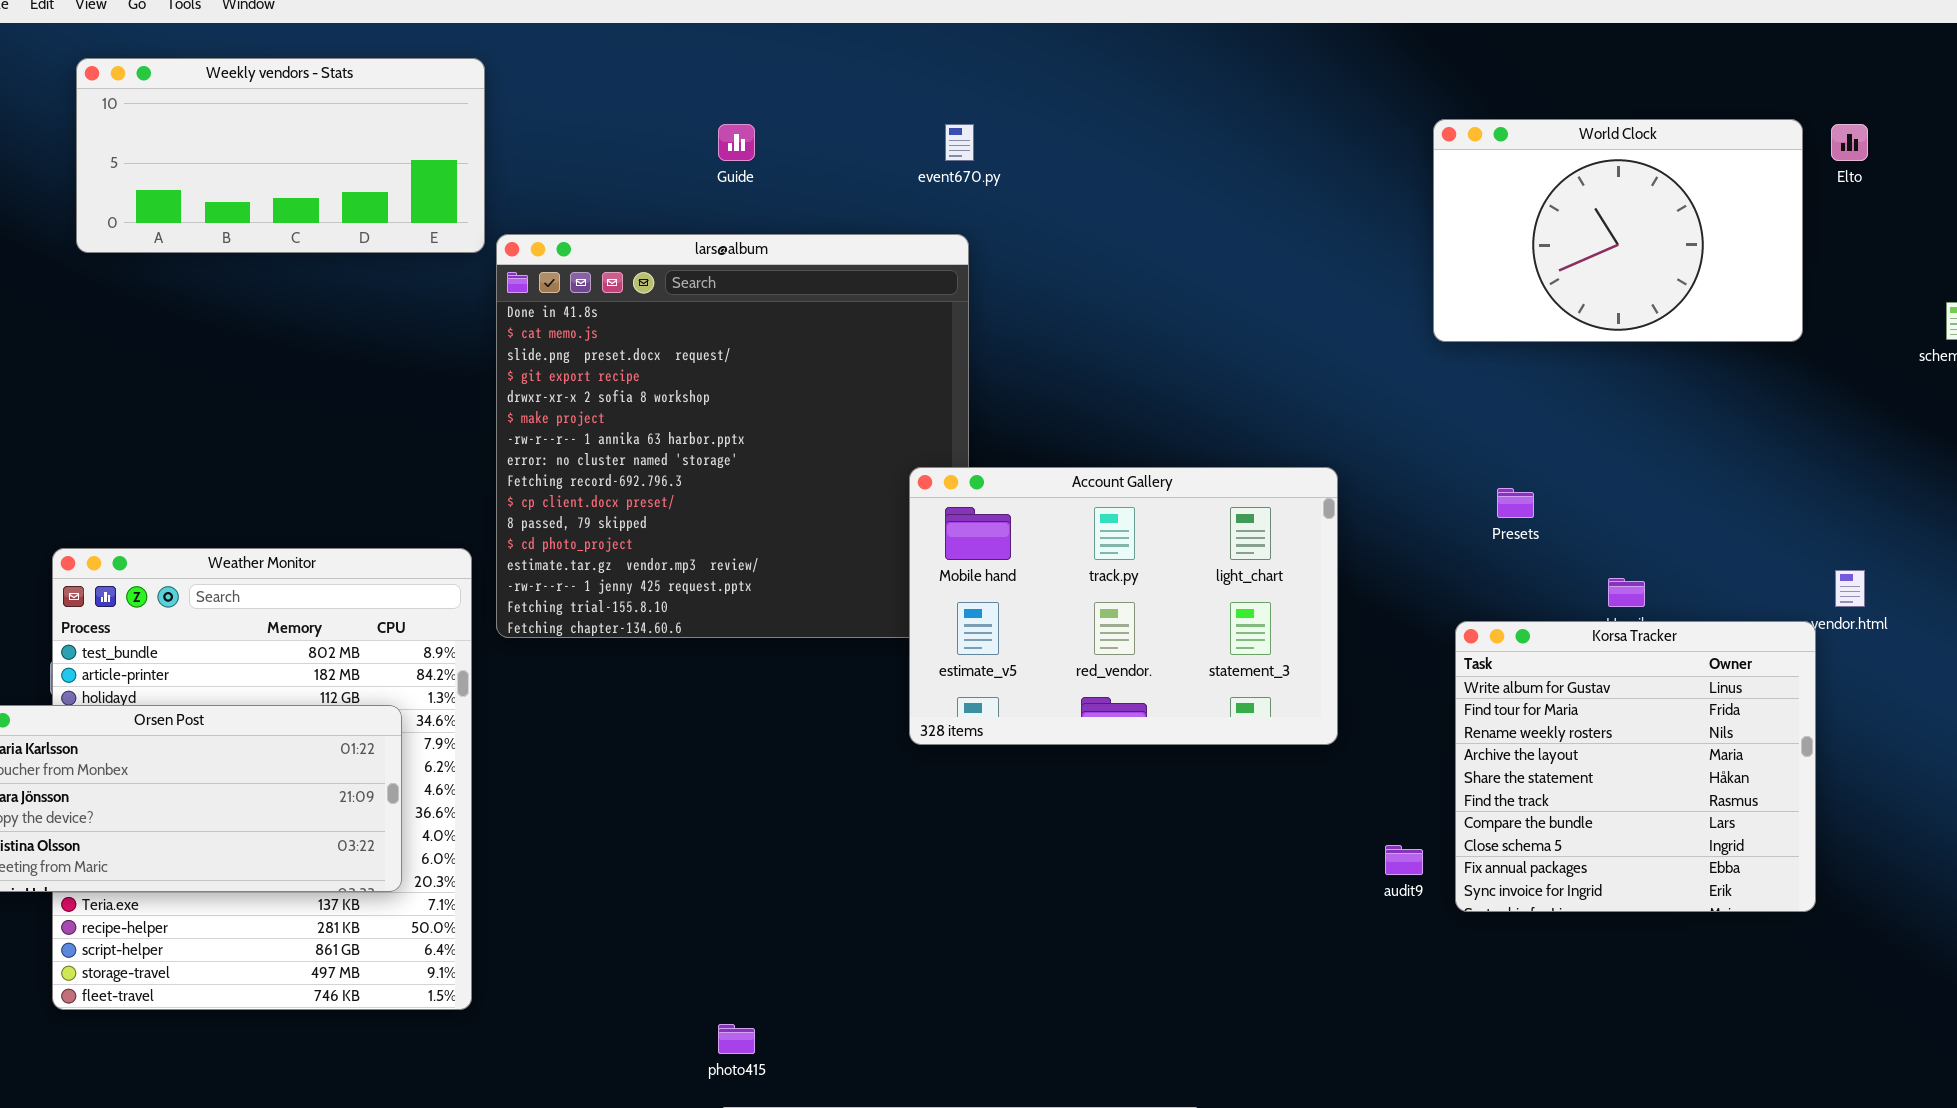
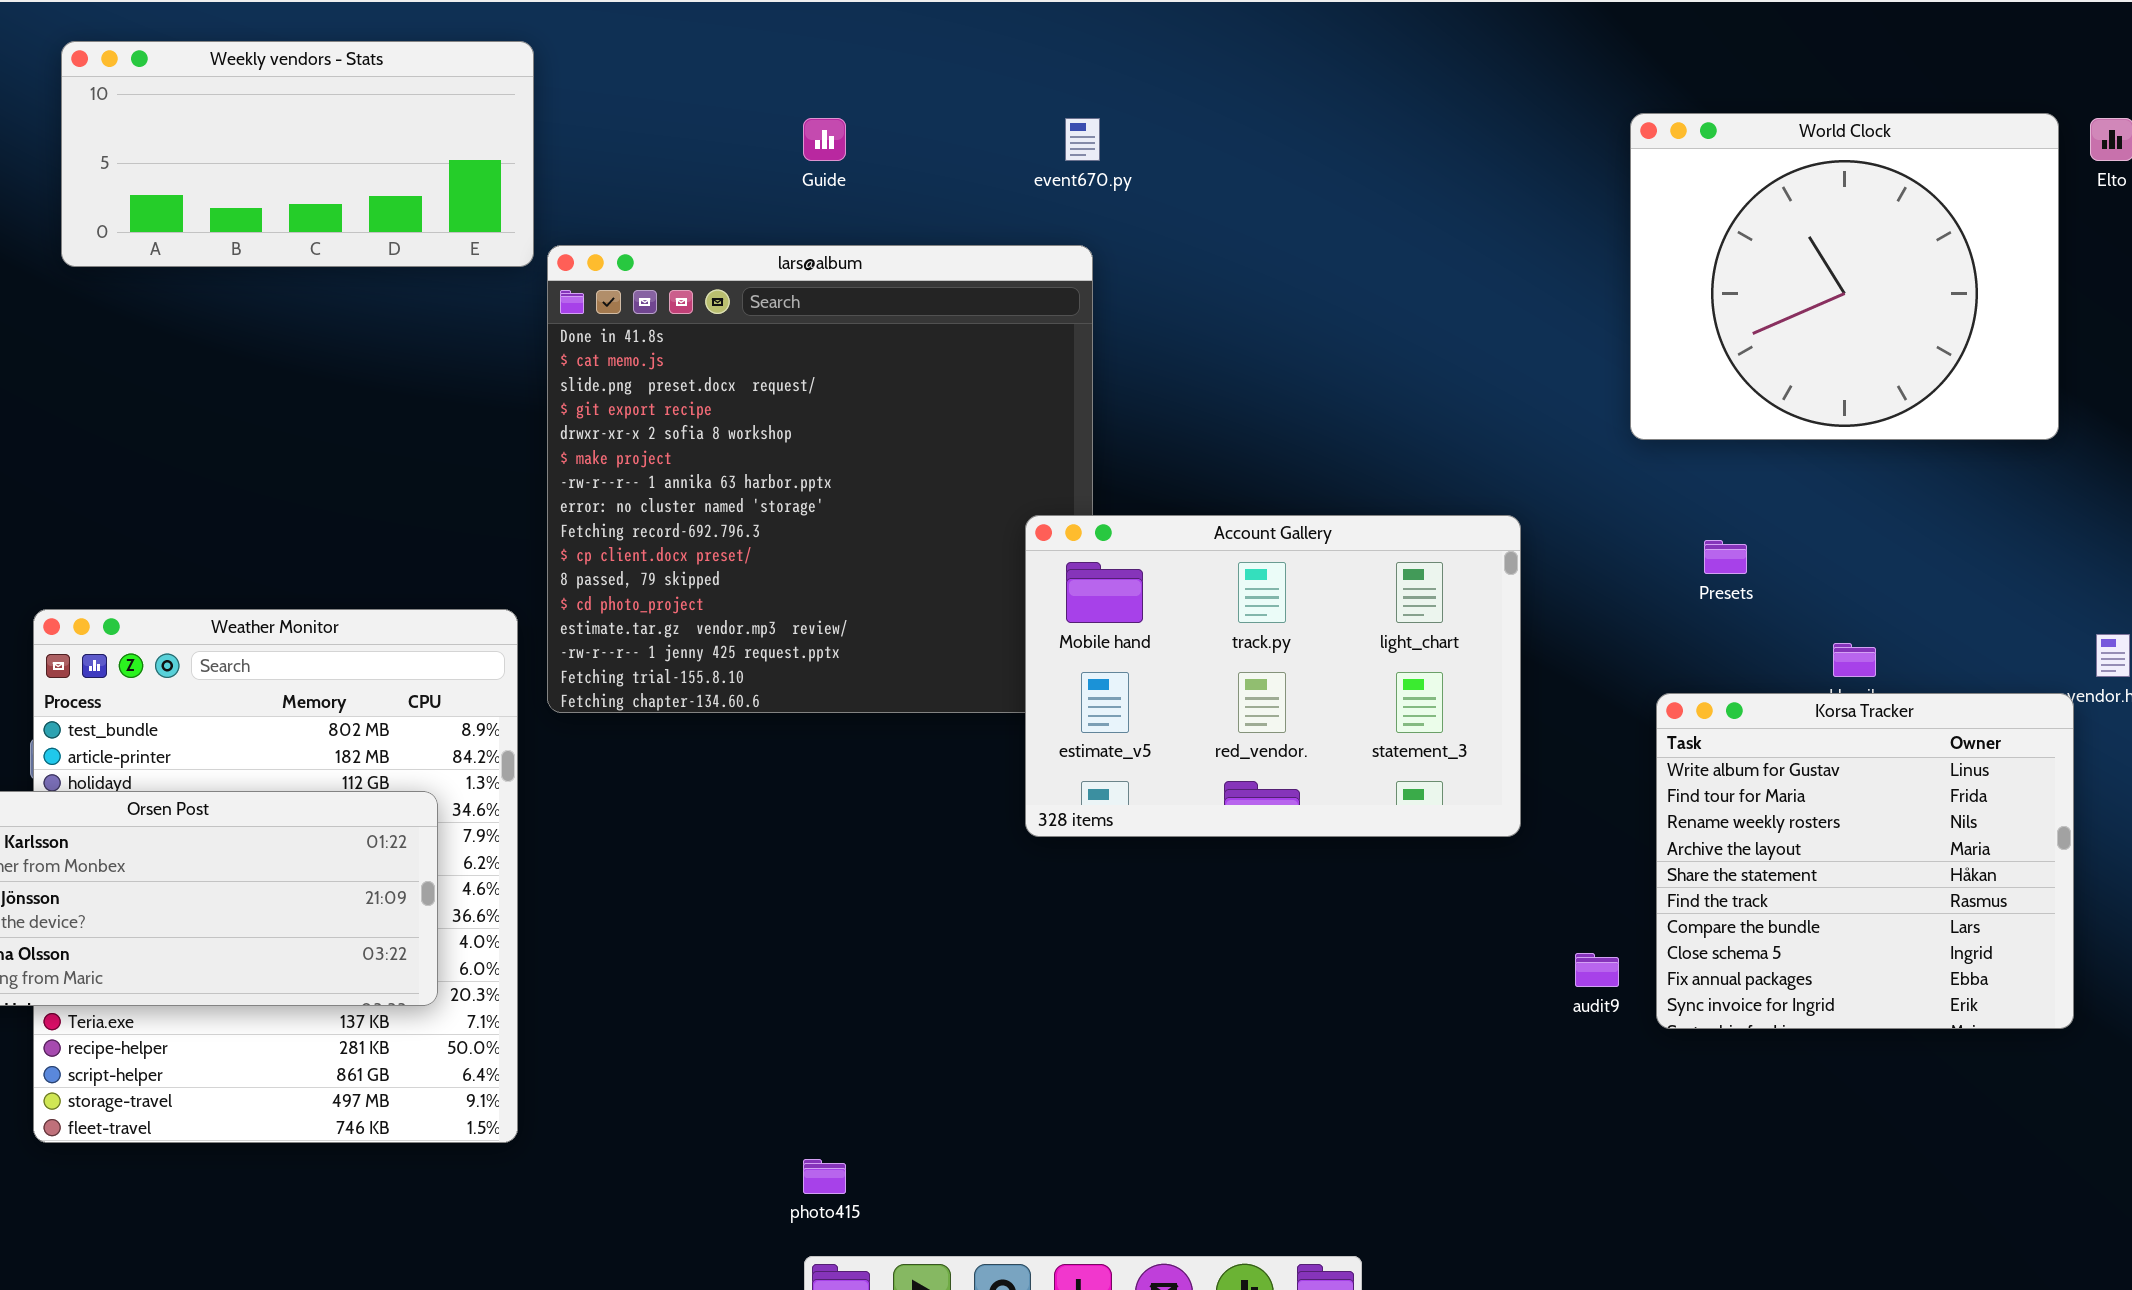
World Clock: [1433,119,1803,342] -> [1630,113,2059,440], resized

